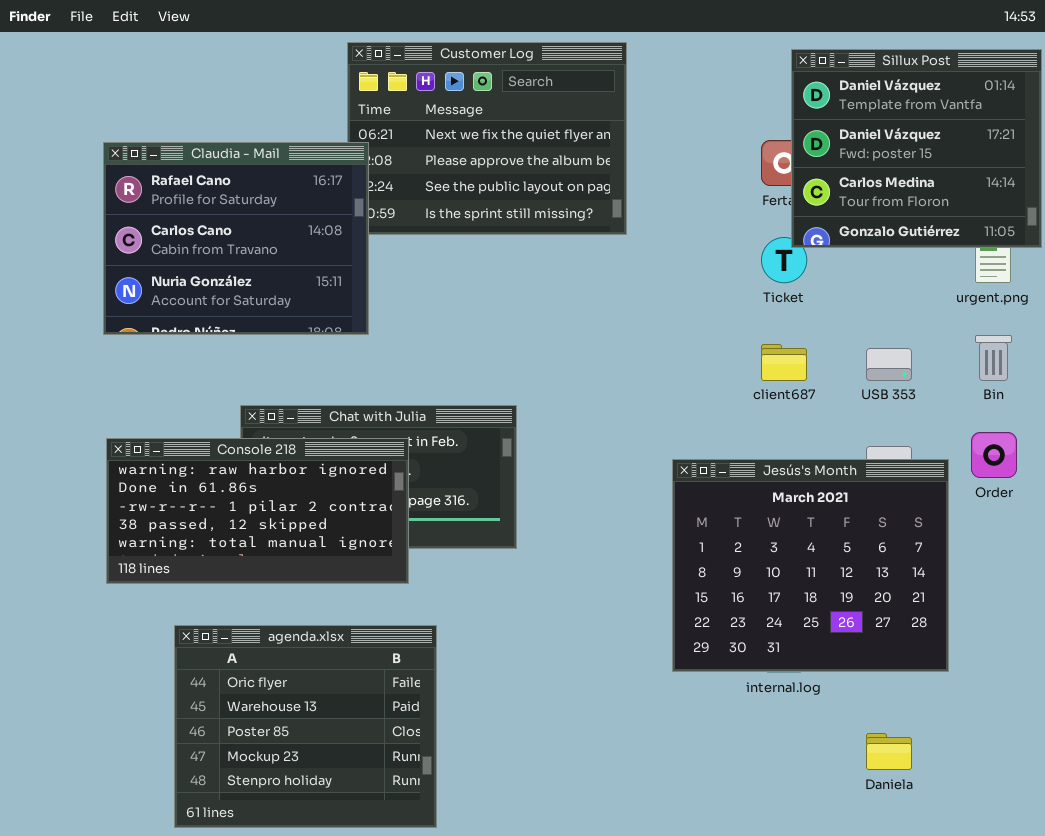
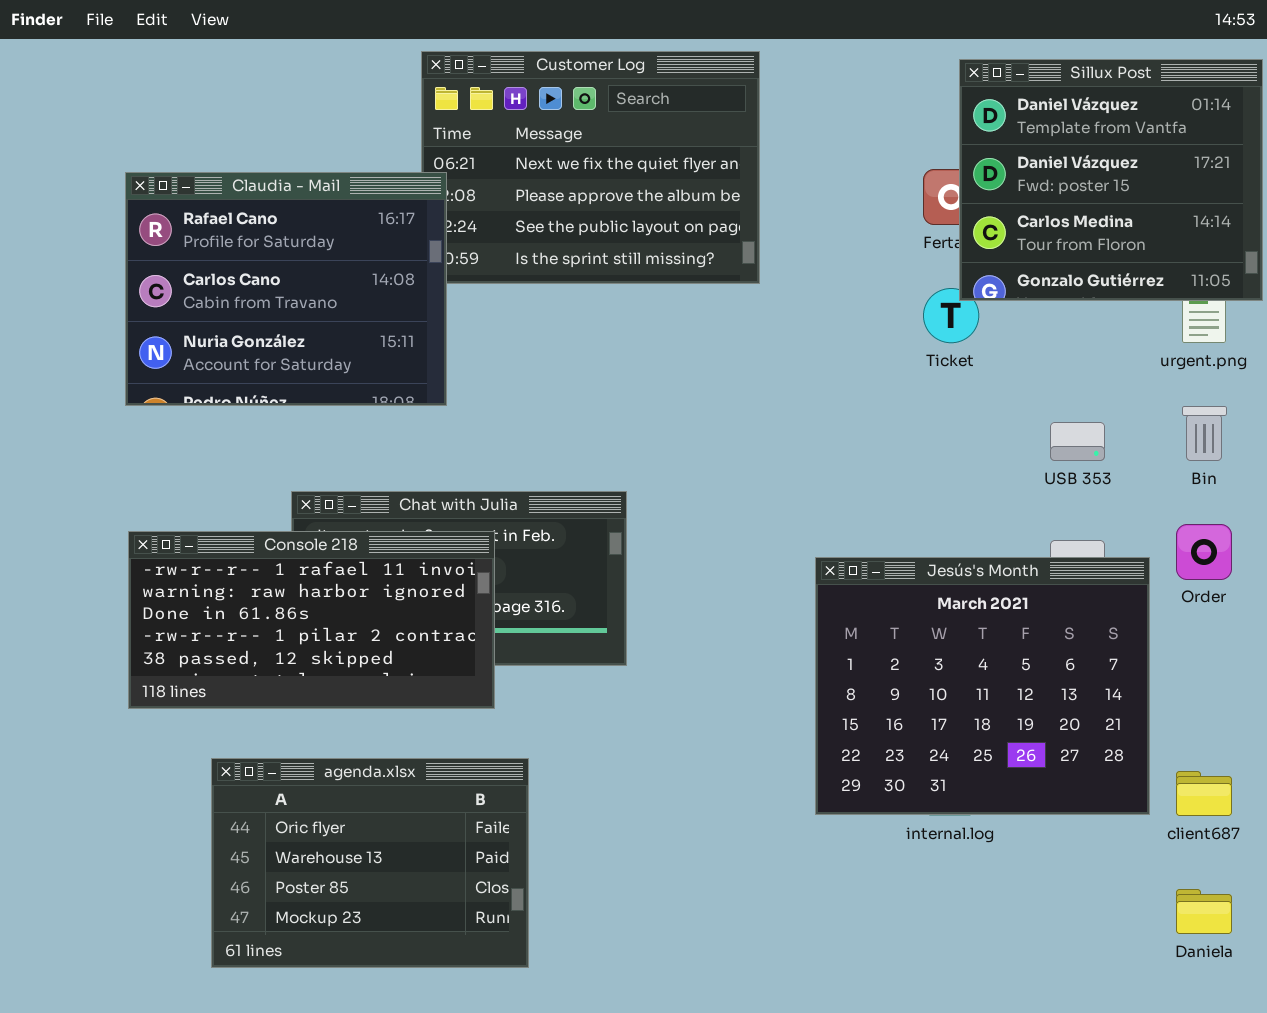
client687: [761,344,807,381] -> [1176,771,1232,816], moved
Console 218: [106,438,409,584] -> [128,531,495,709], scrolled up 1 row
agenda.xlsx: [174,625,437,828] -> [211,758,529,968], resized
Daniela: [866,733,912,770] -> [1176,889,1232,934], moved

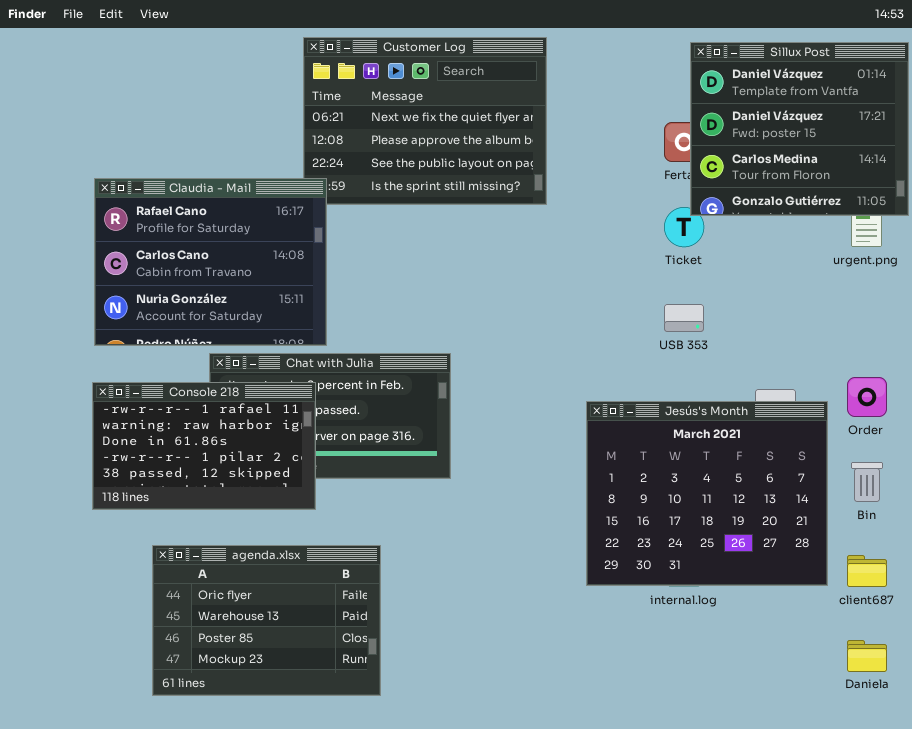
Claudia - Mail: [125,172,447,406] -> [94,178,327,346], moved
Bin: [1182,406,1227,461] -> [851,462,883,502], moved
USB 353: [1050,422,1105,461] -> [664,304,704,332], moved
Console 218: [128,531,495,709] -> [92,382,316,510], resized

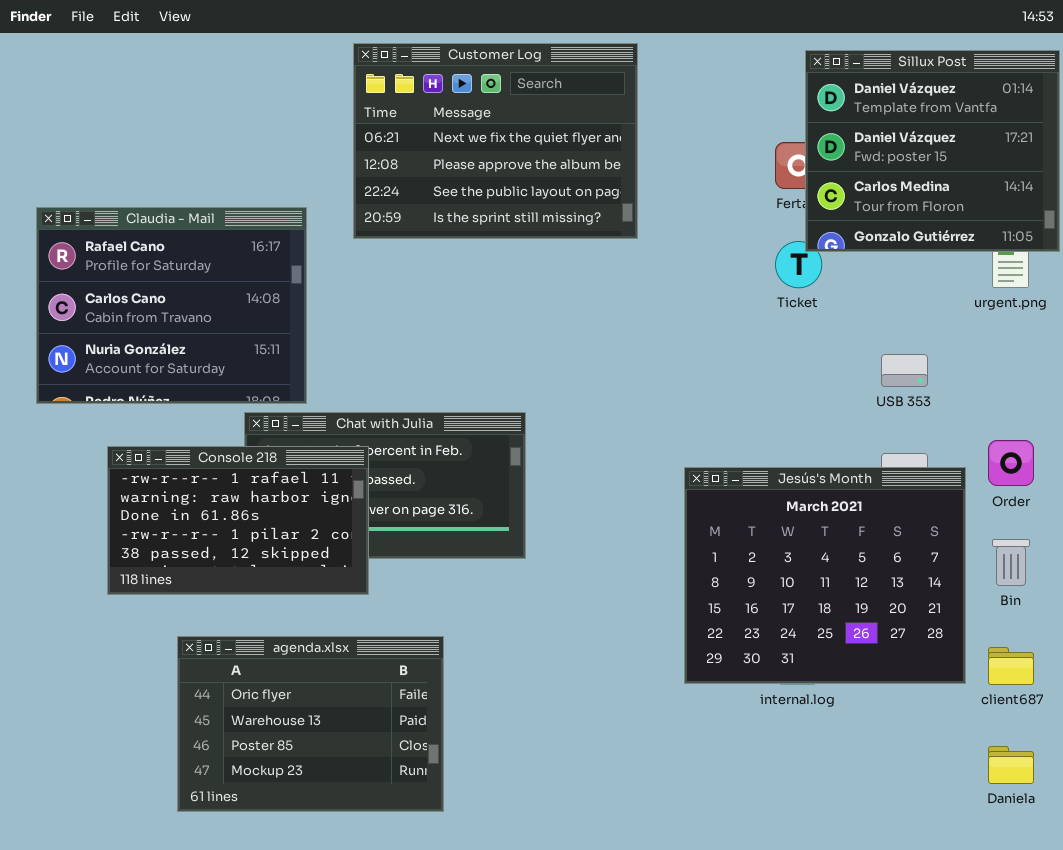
Claudia - Mail: [94,178,327,346] -> [36,207,307,404], moved
USB 353: [664,304,704,332] -> [881,354,928,387], moved

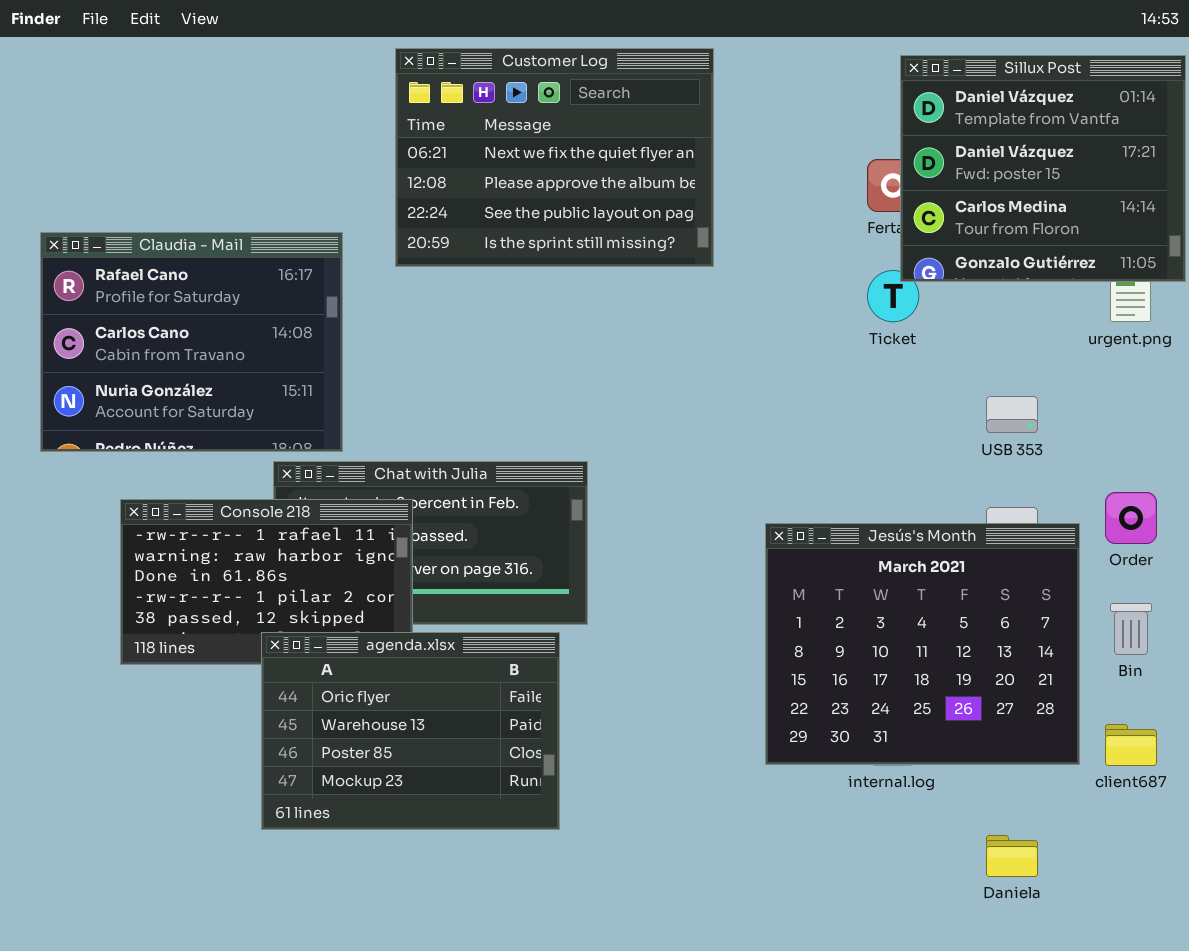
agenda.xlsx: [177,636,444,812] -> [261,632,560,830], moved
Daniela: [988,746,1034,784] -> [986,835,1038,877], moved

